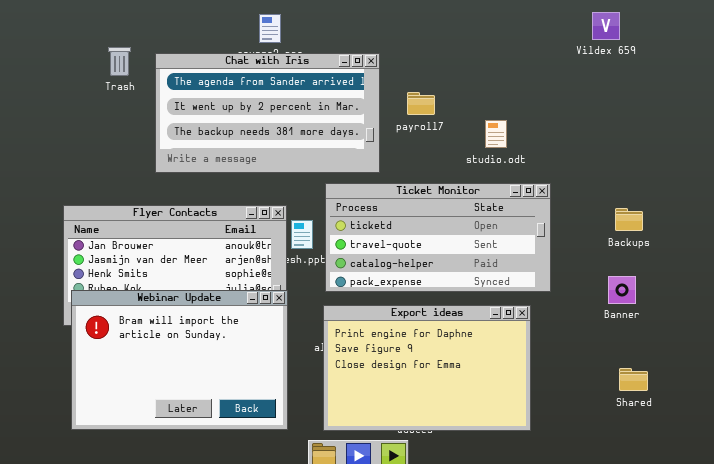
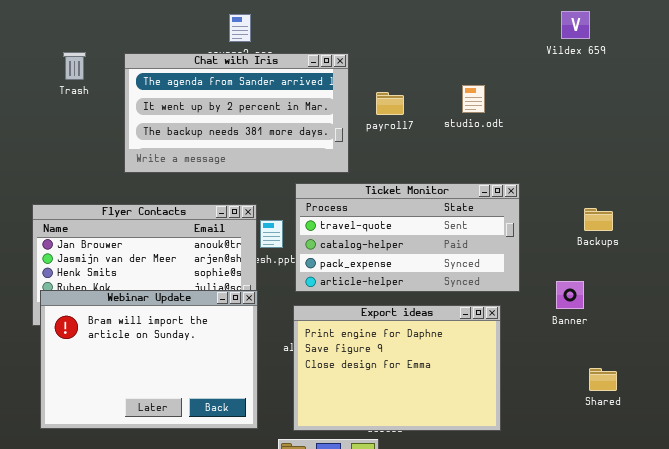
Trash: [108,47,131,76] -> [63,52,86,80], moved
studio.odt: [485,120,507,148] -> [462,85,485,113], moved
Ticket Monitor: [325,183,551,292] -> [295,183,520,292], scrolled down 1 row
Banner: [608,276,636,304] -> [556,281,584,309], moved

